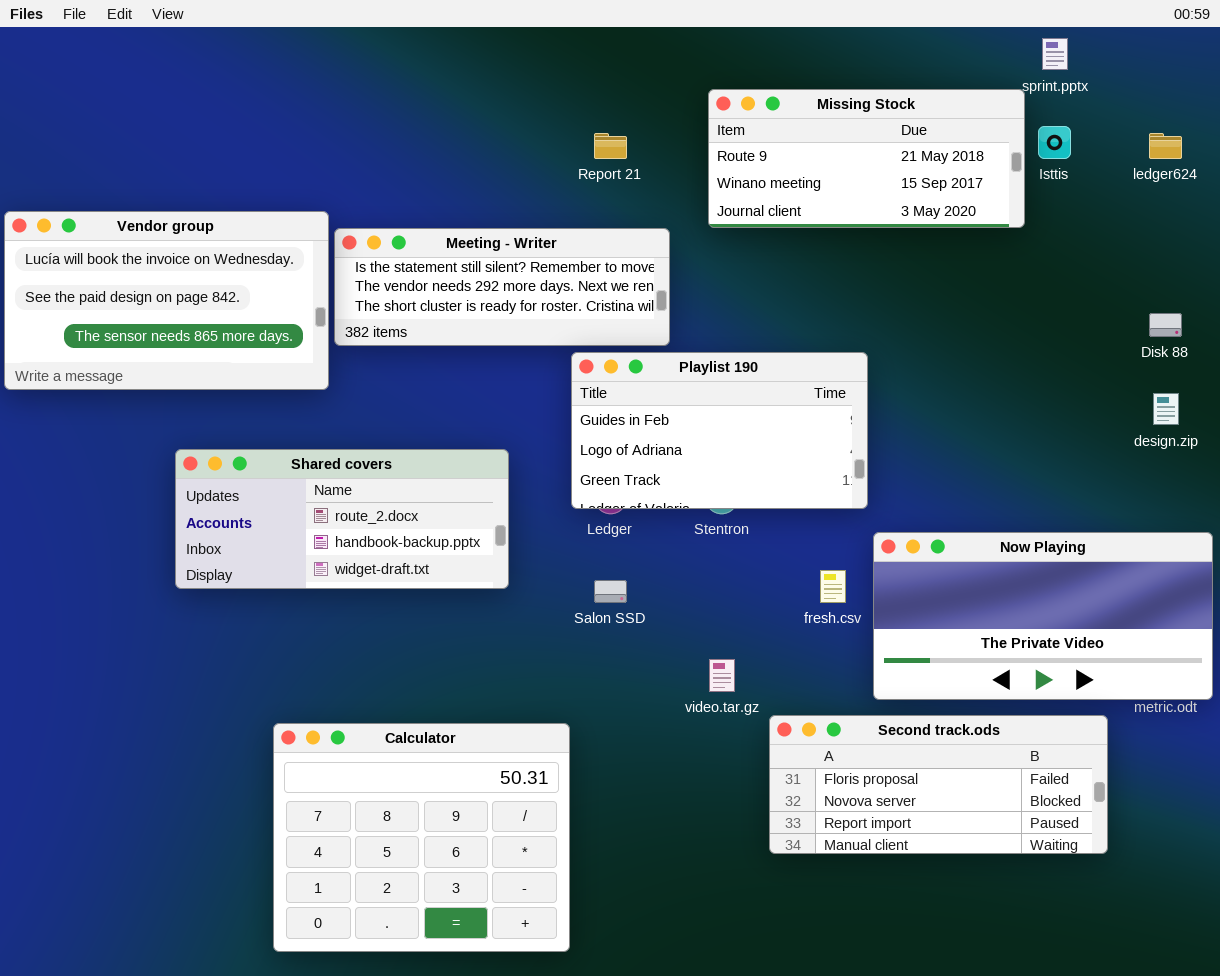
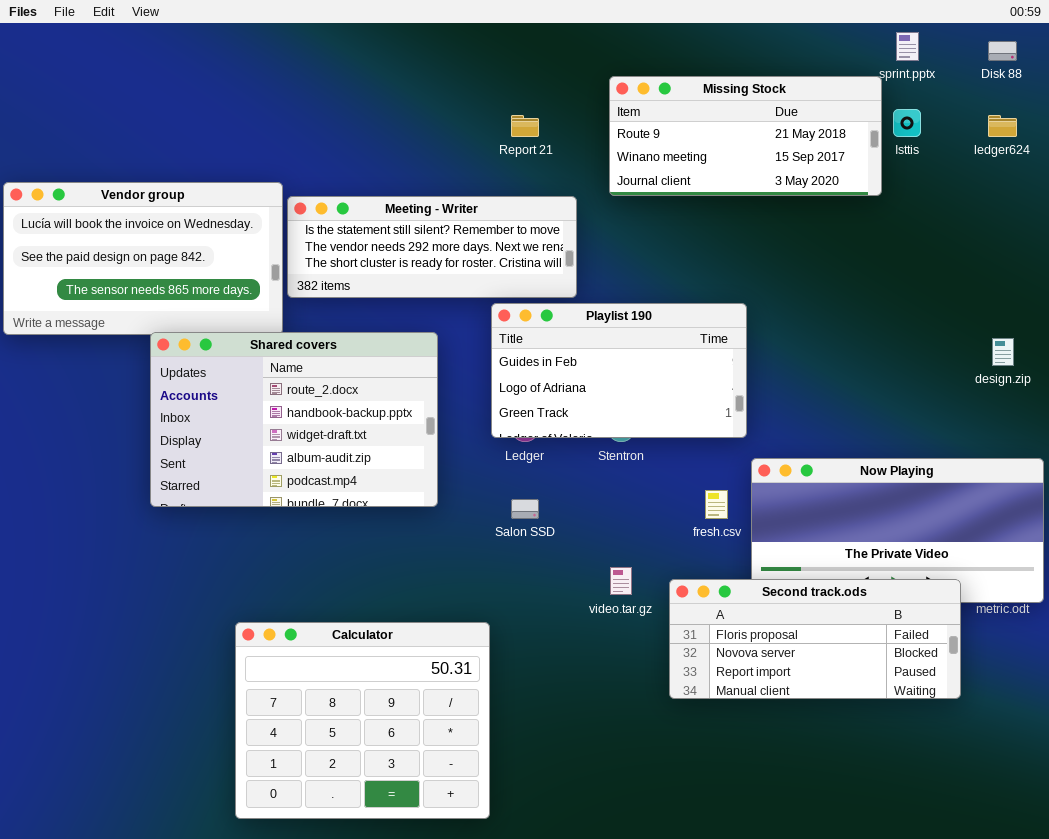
Disk 88: [1149,313,1182,337] -> [988,41,1017,61], moved
Shared covers: [175,449,509,589] -> [150,332,438,507], resized
Second track.ods: [769,715,1108,854] -> [669,579,961,699], moved

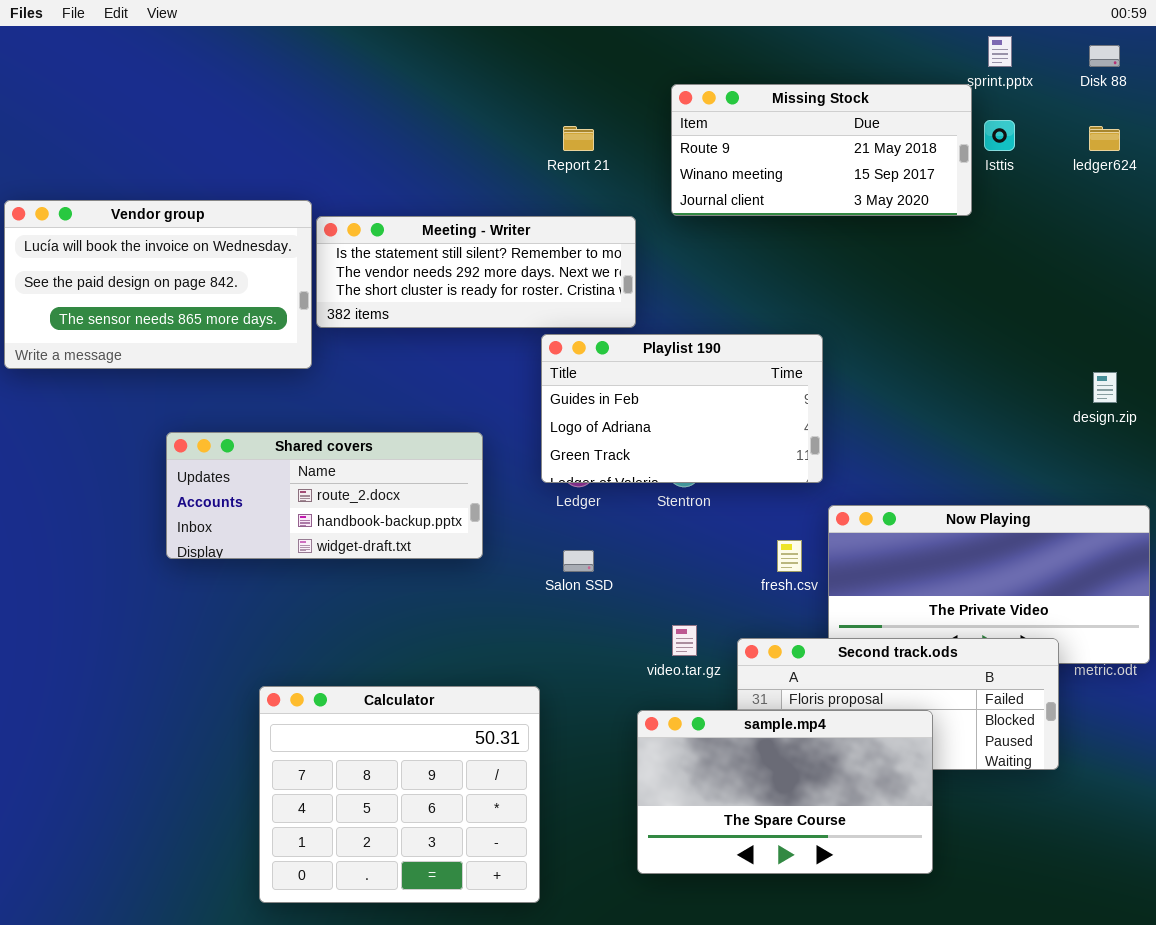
Shared covers: [150,332,438,507] -> [166,432,483,559], resized
sample.mp4: none -> [637,710,933,874], opened

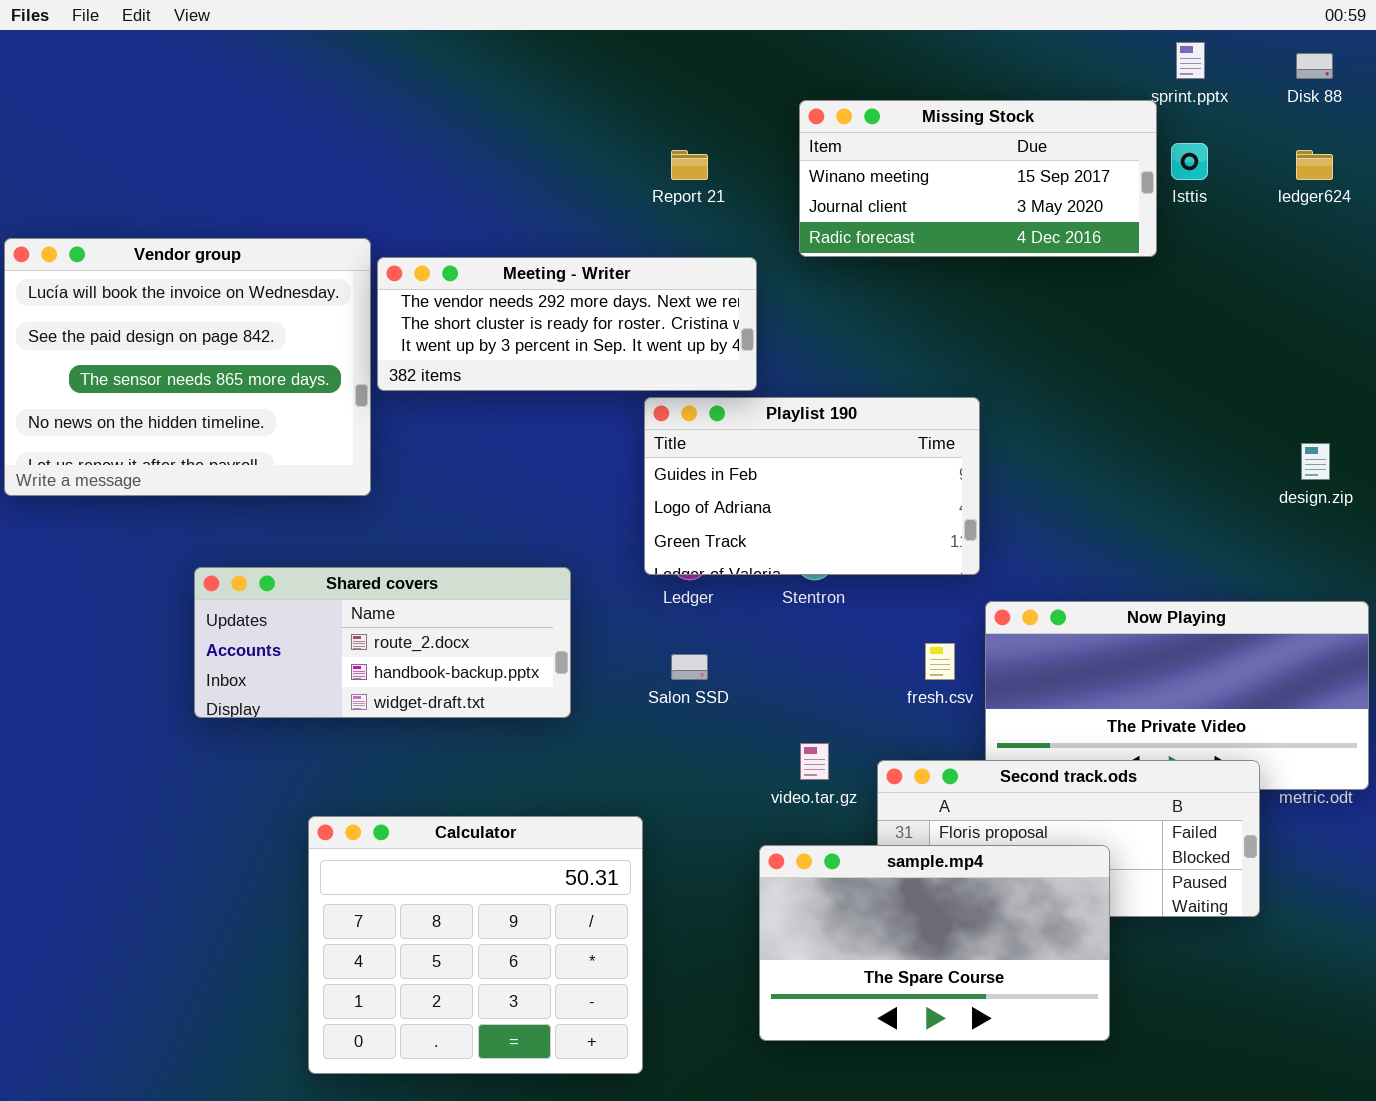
Missing Stock: [671,84,972,216] -> [799,100,1157,257], scrolled down 1 row
Vendor group: [4,200,312,369] -> [4,238,371,496], resized
Meeting - Writer: [316,216,636,328] -> [377,257,757,391], scrolled down 1 row
Shared covers: [166,432,483,559] -> [194,567,571,718], moved

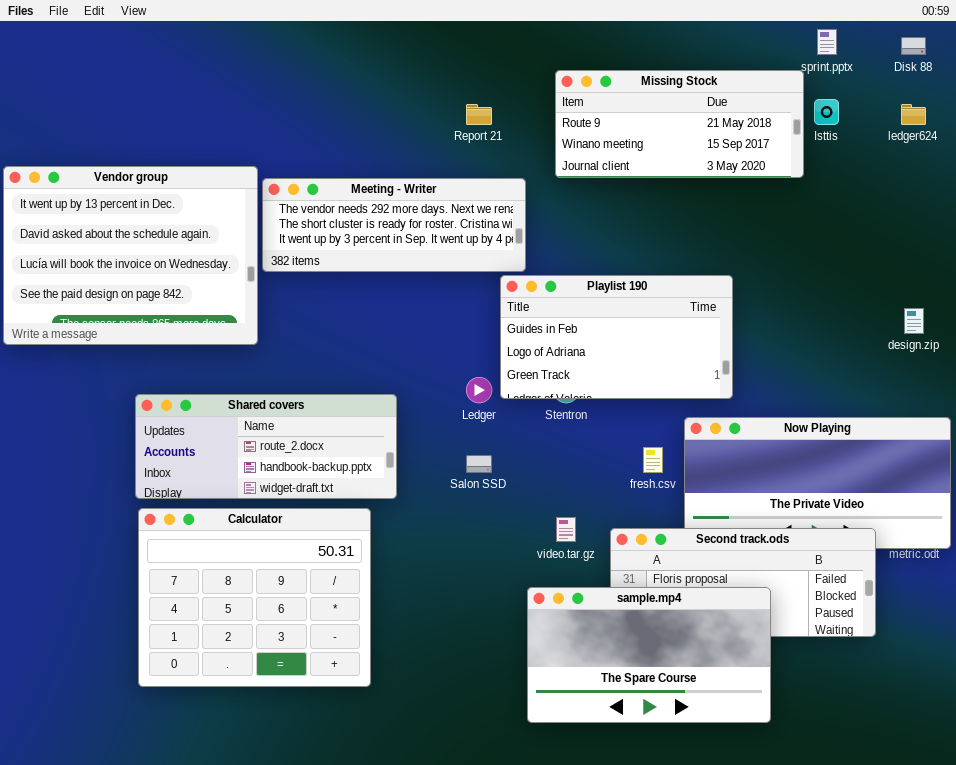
Missing Stock: [799,100,1157,257] -> [555,70,804,178], scrolled up 1 row
Vendor group: [4,238,371,496] -> [3,166,258,345], scrolled up 2 rows
Playlist 190: [644,397,980,575] -> [500,275,733,399], moved
Calculator: [308,816,643,1074] -> [138,508,371,687], moved

